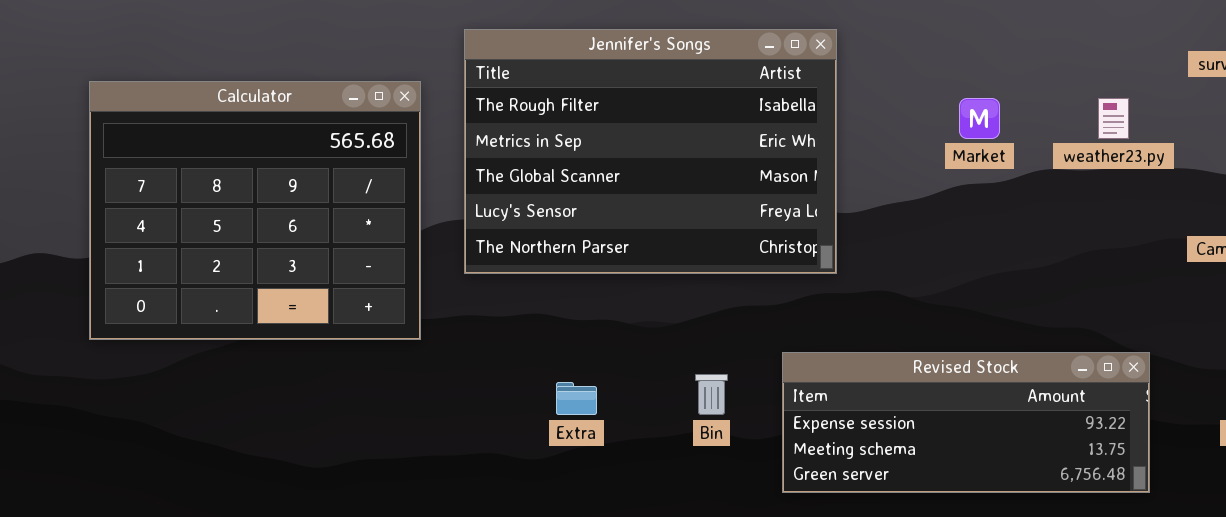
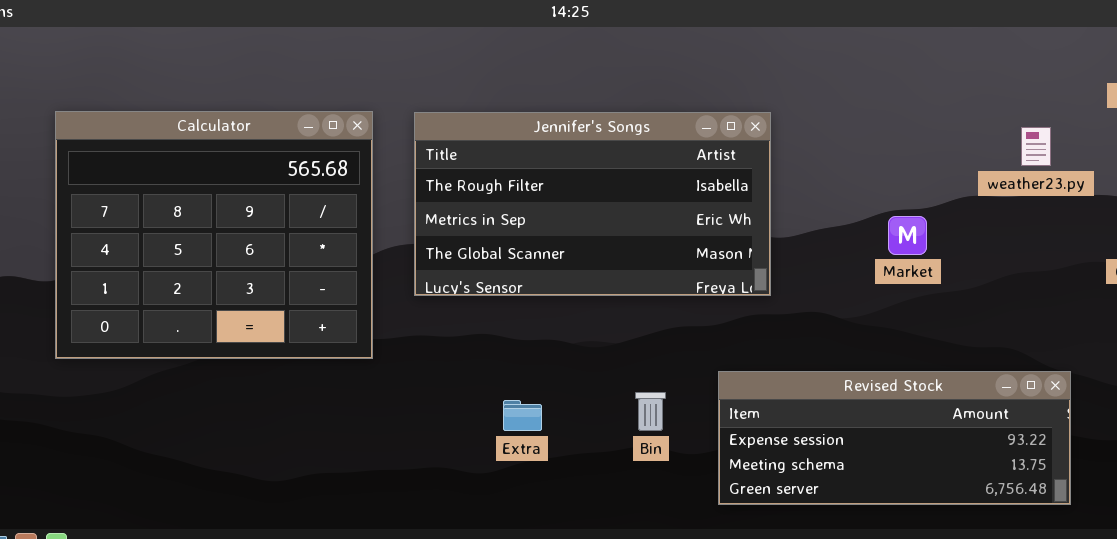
Jennifer's Songs: [464,29,837,274] -> [414,112,771,296], resized
Market: [959,98,1000,139] -> [888,216,927,255], moved

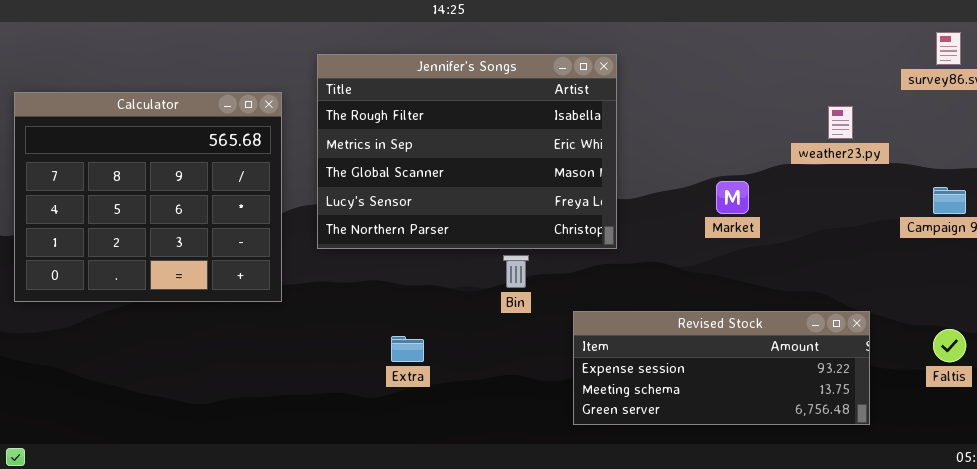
Jennifer's Songs: [414,112,771,296] -> [317,54,617,249], resized
Bin: [635,392,666,431] -> [503,255,529,288], moved

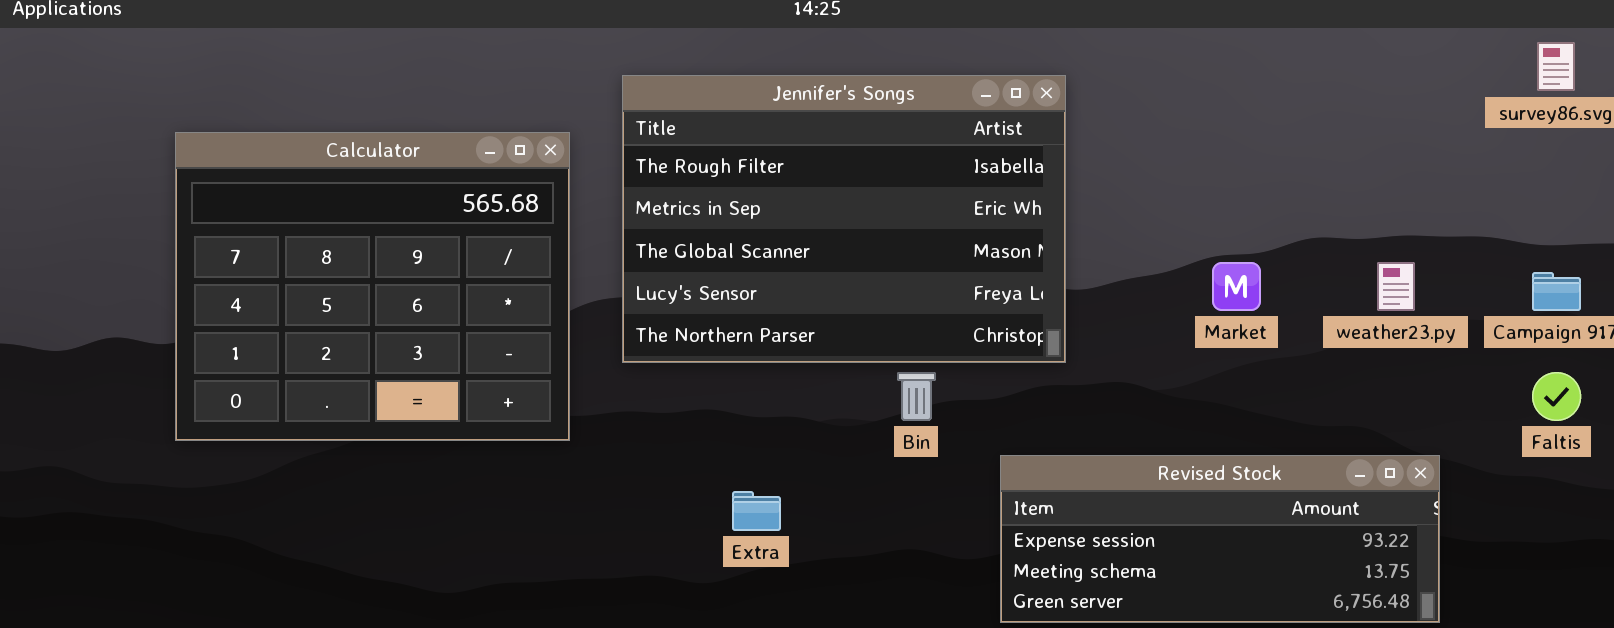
weather23.py: [828,106,853,139] -> [1377,262,1415,311], moved
Faltis: [933,329,966,362] -> [1532,372,1581,421], moved

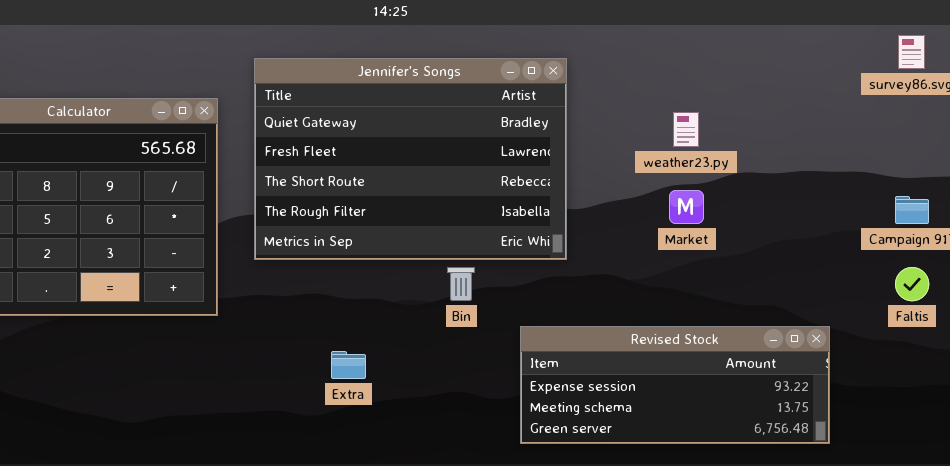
Jennifer's Songs: [622,75,1066,363] -> [254,58,567,260], scrolled up 3 rows
weather23.py: [1377,262,1415,311] -> [673,112,699,147], moved

